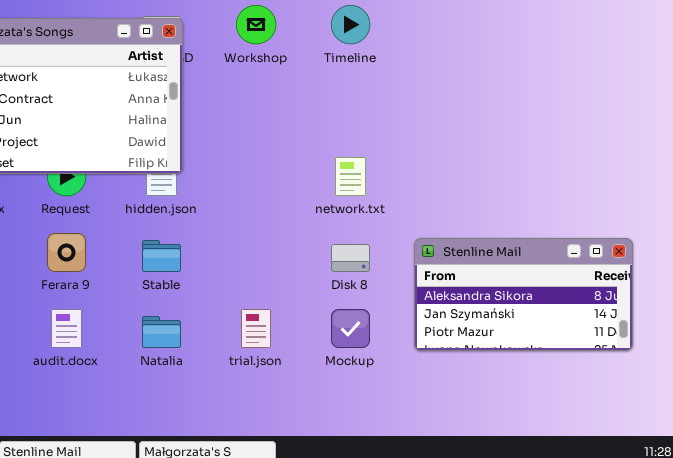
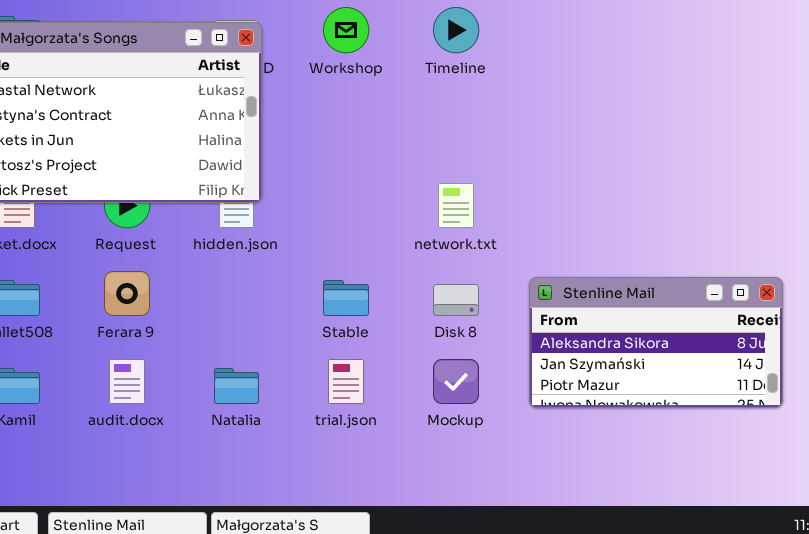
Stable: [142,240,181,272] -> [323,280,369,316], moved

